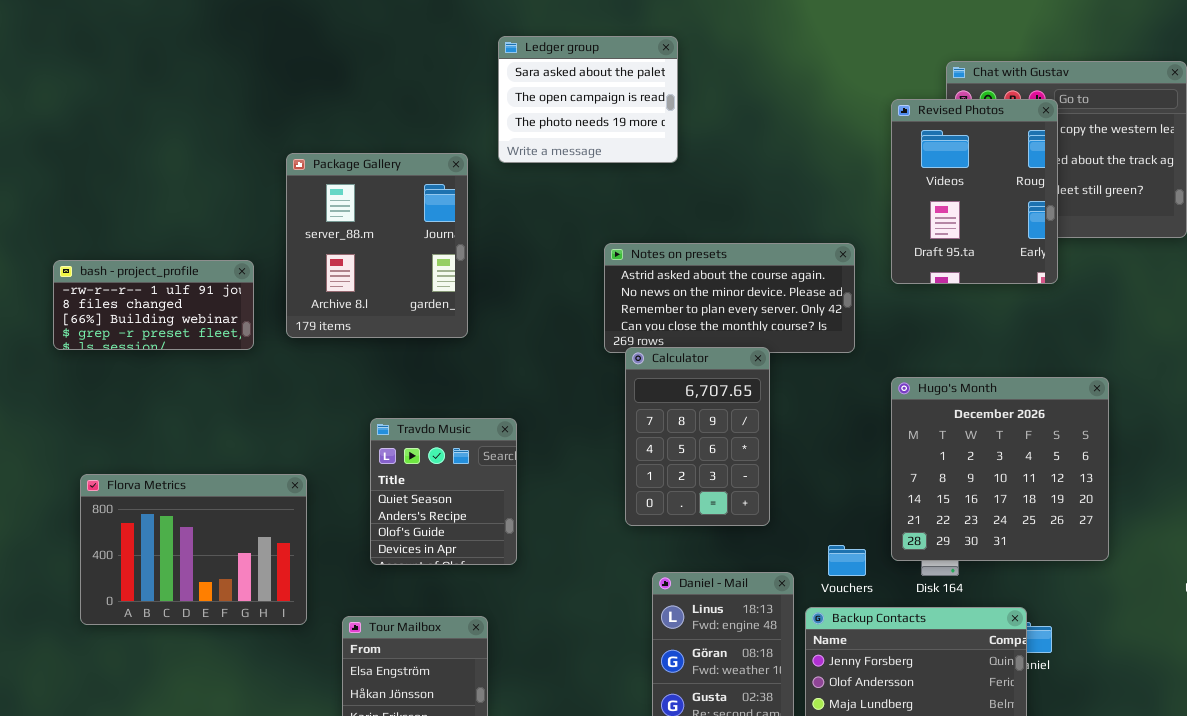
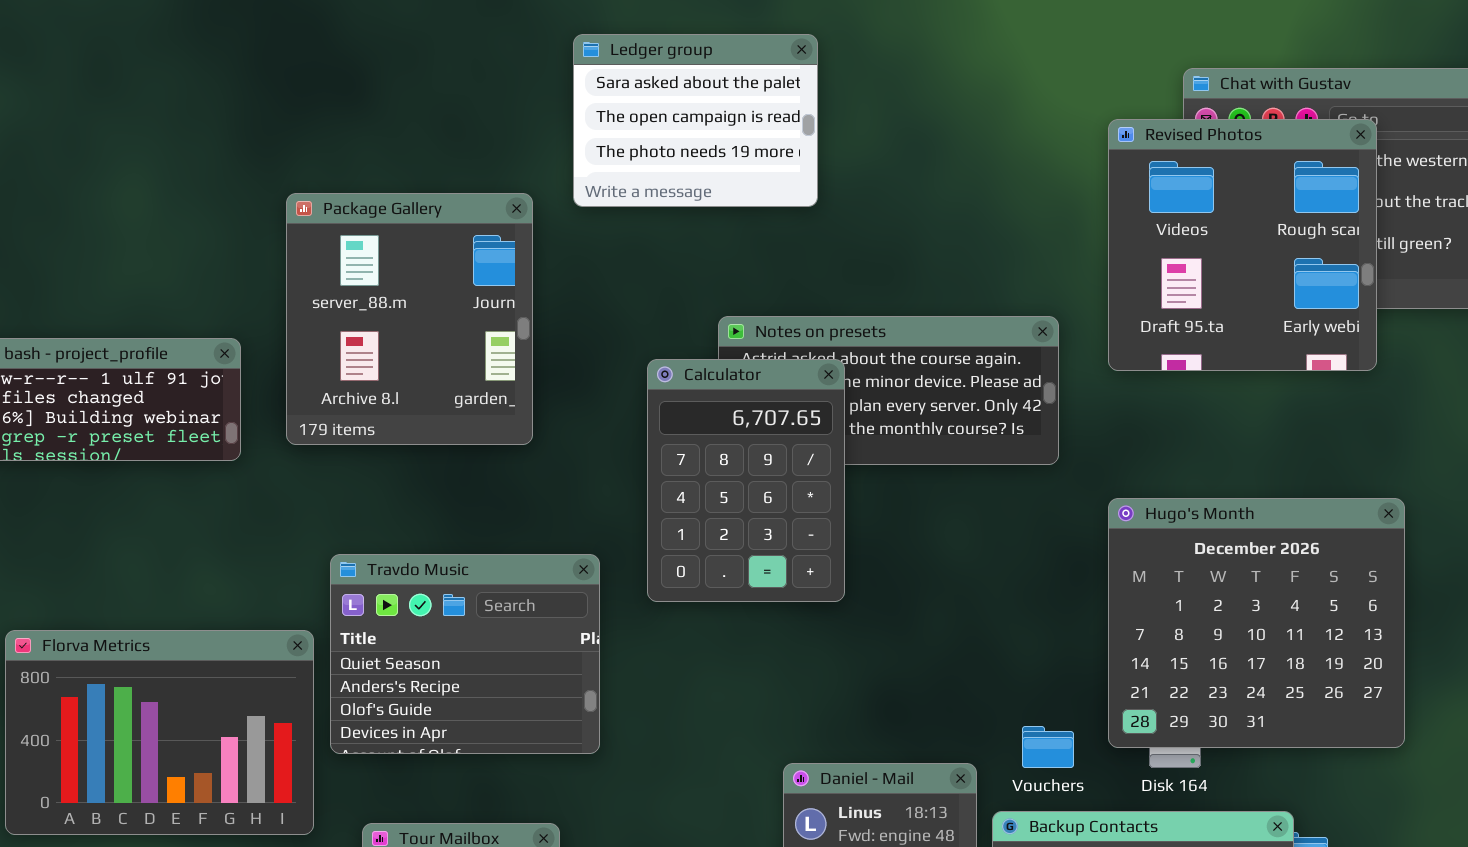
Revised Photos: [891,99,1058,284] -> [1108,119,1377,371], resized
Calculator: [625,347,770,526] -> [647,359,845,602], moved
Travdo Music: [370,418,517,565] -> [330,554,600,754], resized

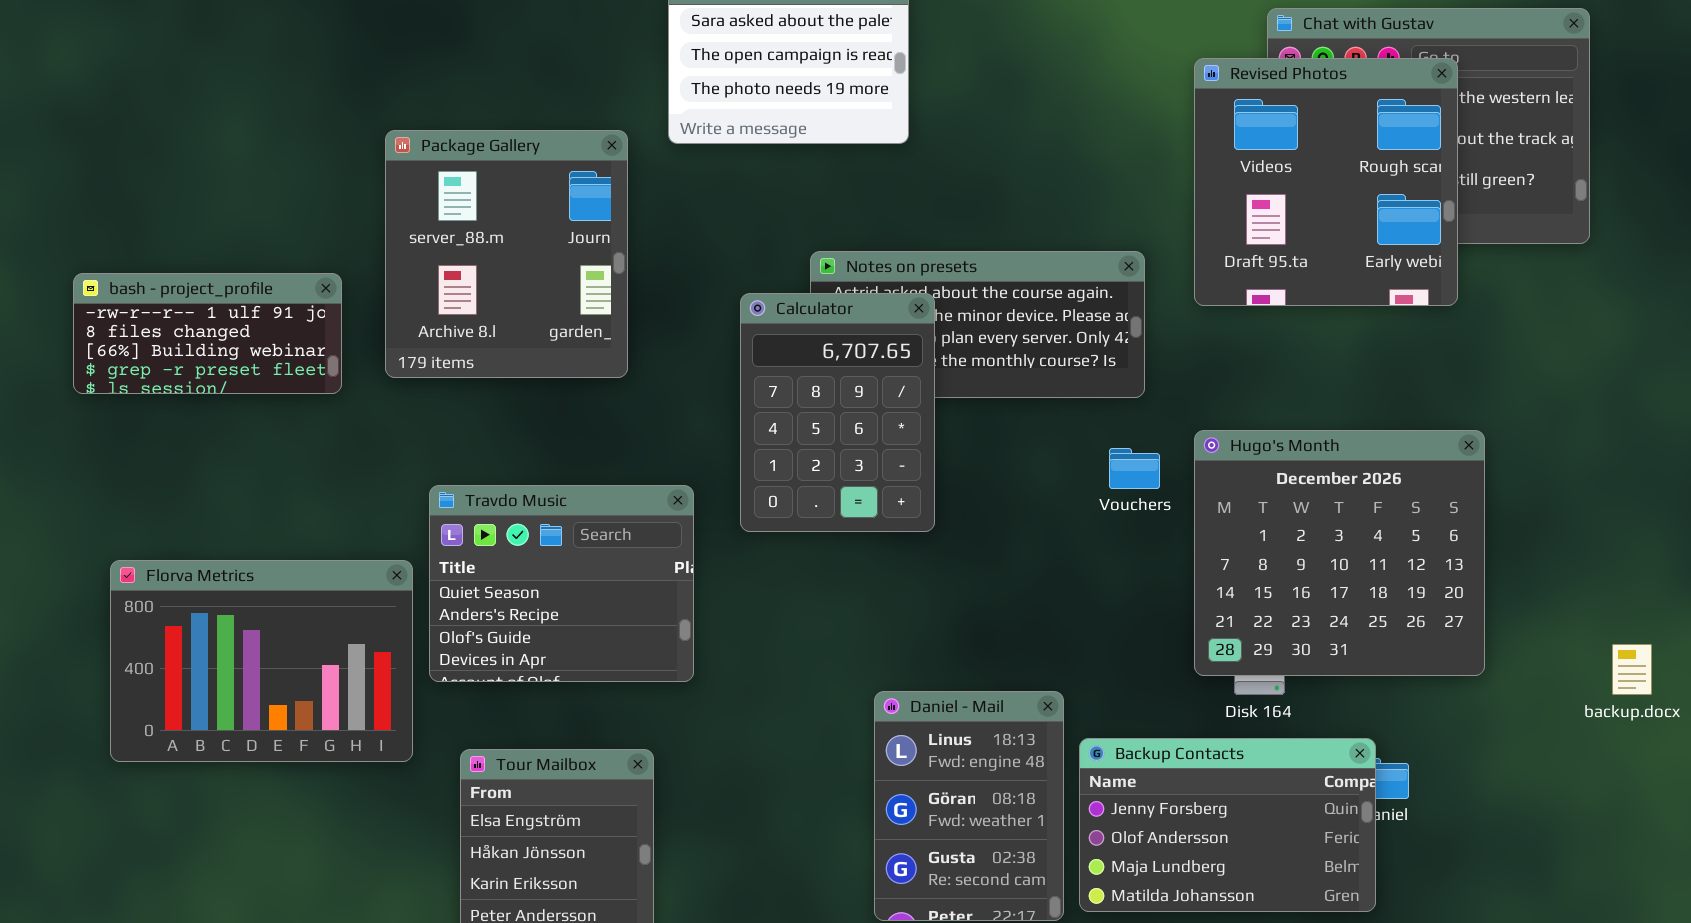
Vouchers: [1022,726,1074,768] -> [1109,448,1160,489], moved

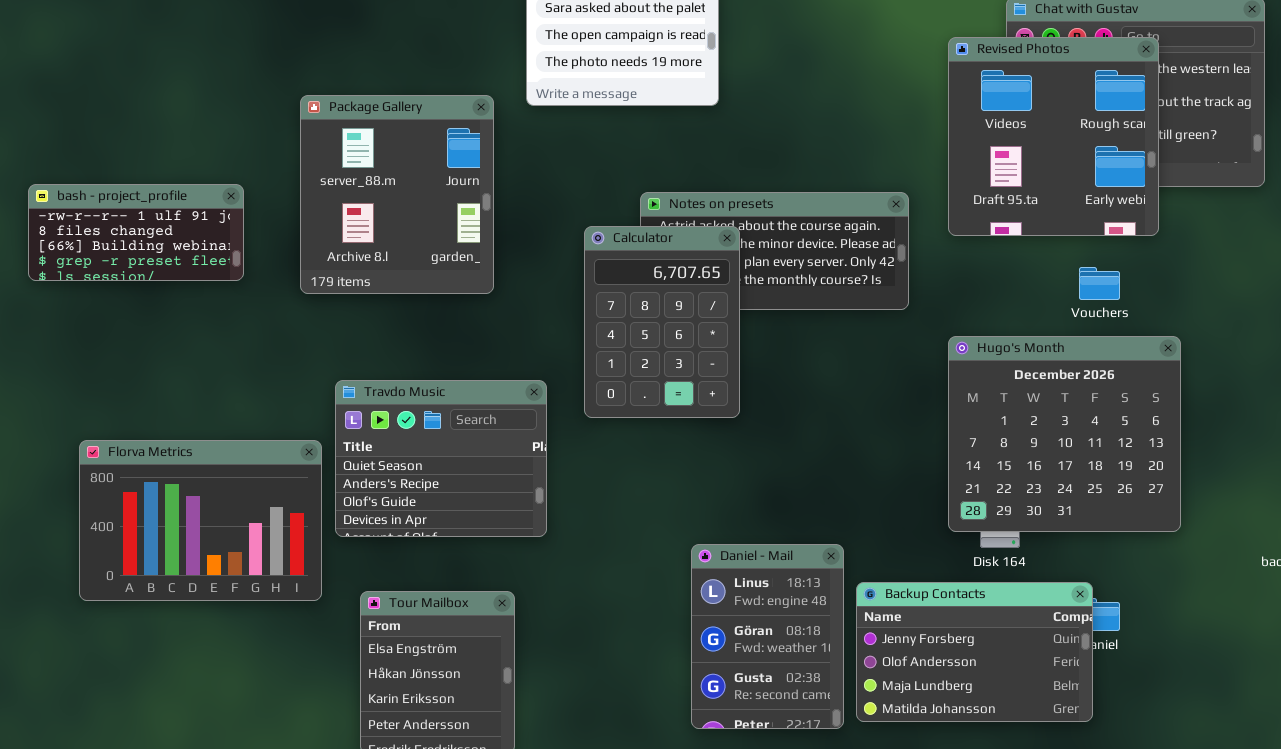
bash - project_profile: [73,273,342,394] -> [28,184,244,281], moved
Vouchers: [1109,448,1160,489] -> [1079,267,1120,300], moved

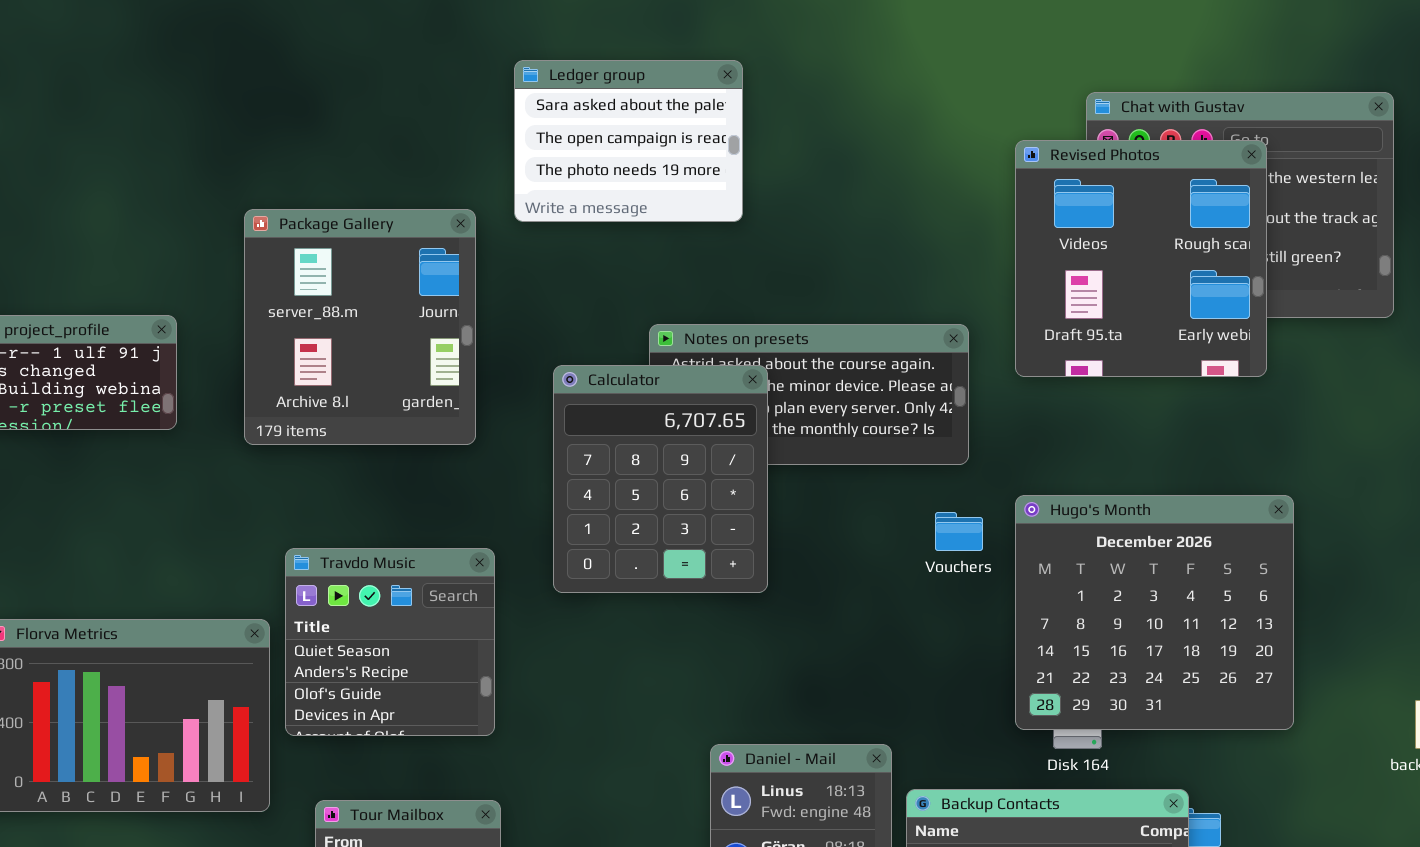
Calculator: [584,226,740,418] -> [553,365,768,593], resized
Vouchers: [1079,267,1120,300] -> [935,512,983,551], moved
Travdo Music: [335,380,547,537] -> [285,548,495,736], resized

